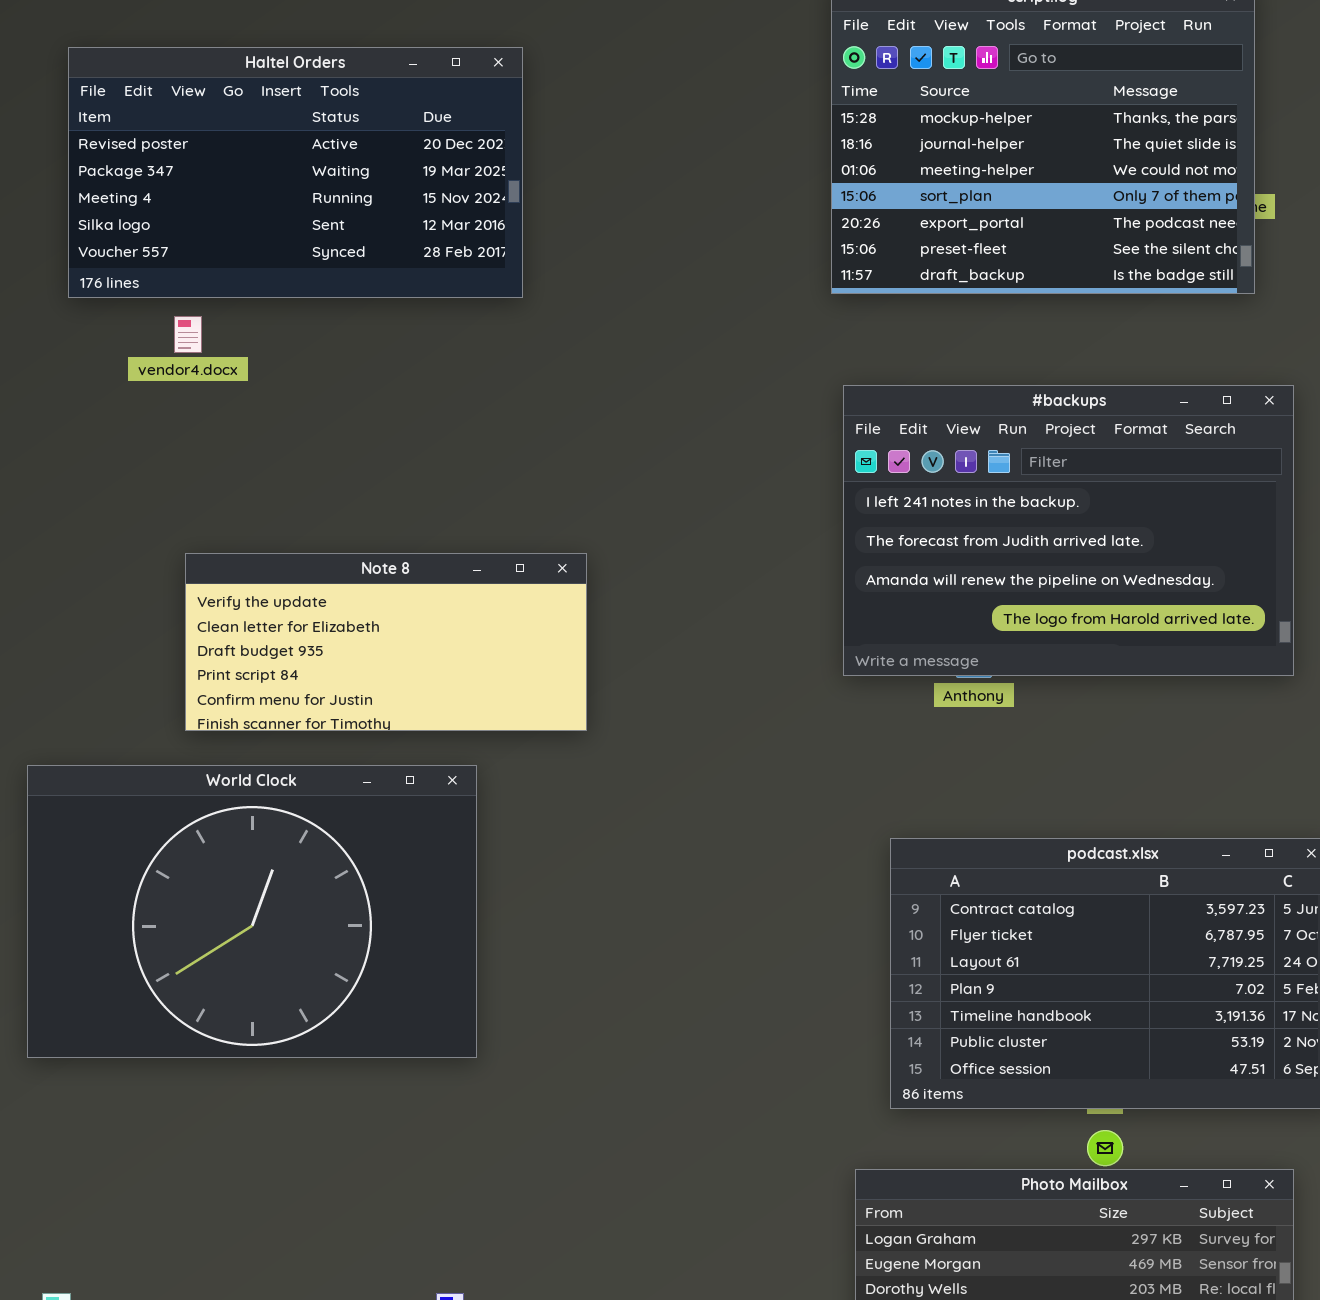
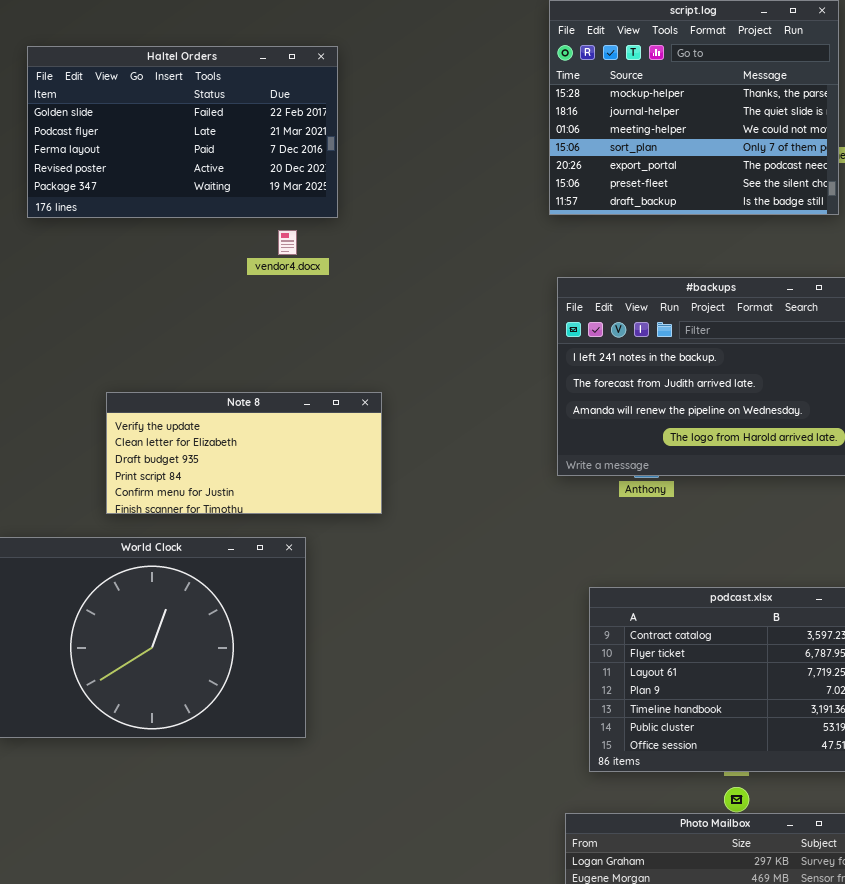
Haltel Orders: [68,47,523,298] -> [27,46,338,218], scrolled up 3 rows
vendor4.docx: [174,316,202,353] -> [278,230,297,255], moved

